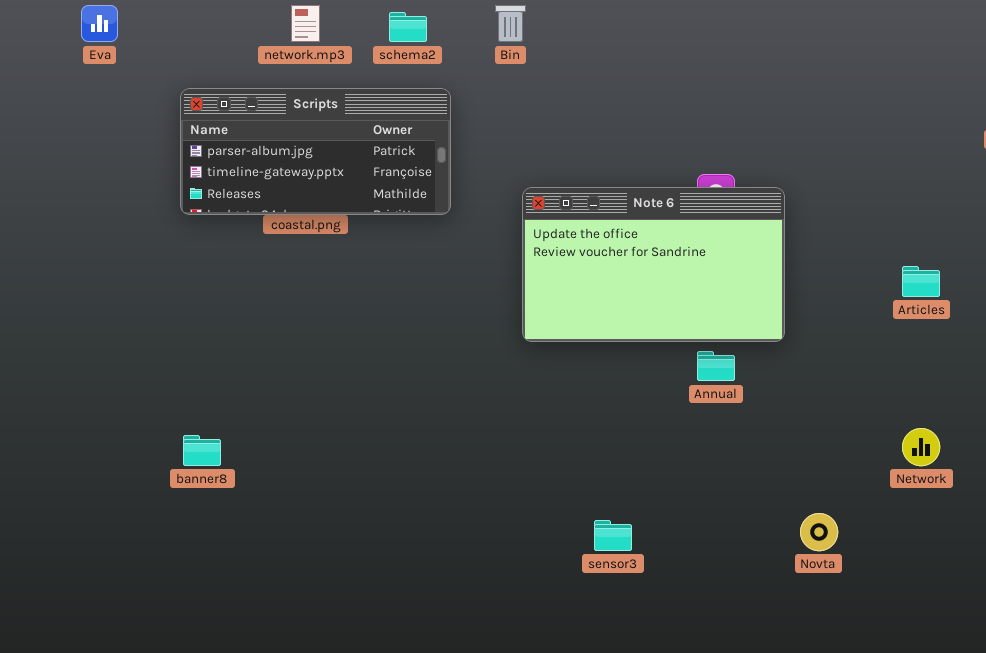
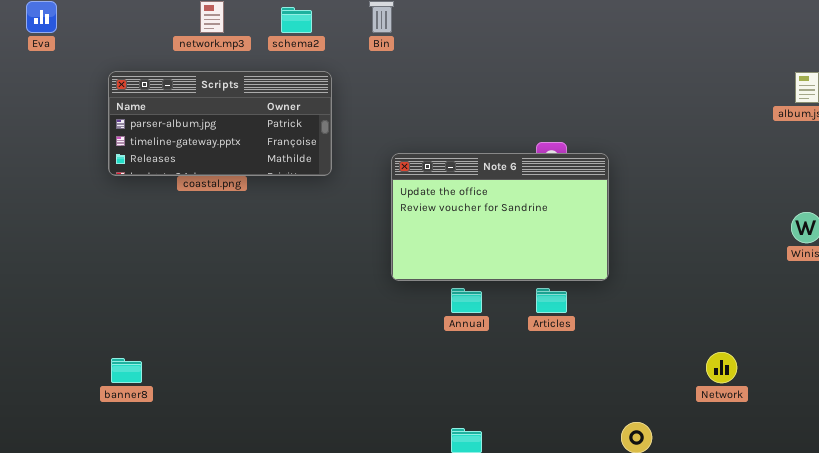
Articles: [902,266,940,297] -> [536,288,567,313], moved
Annual: [697,351,735,381] -> [451,288,482,313], moved

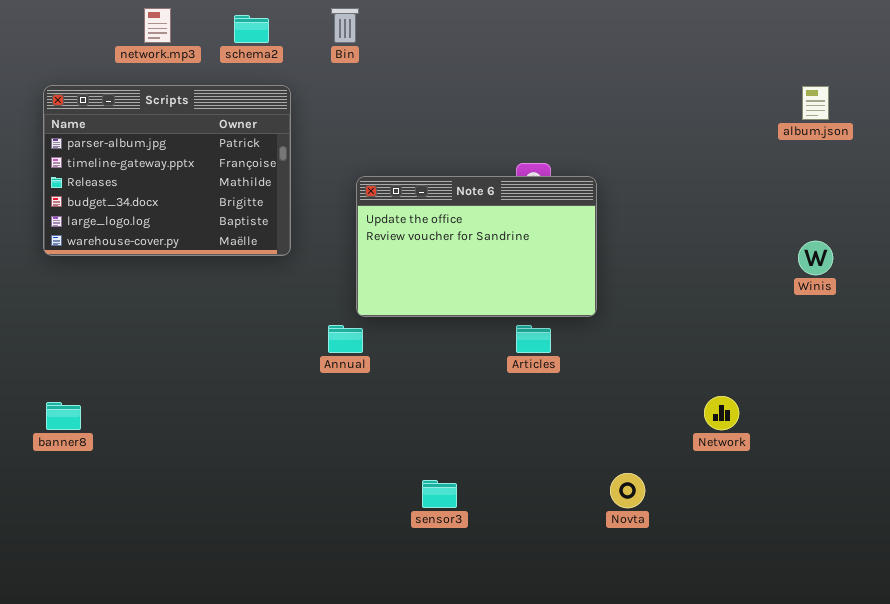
Scripts: [108,71,332,176] -> [43,85,291,256], resized
Annual: [451,288,482,313] -> [328,325,363,353], moved

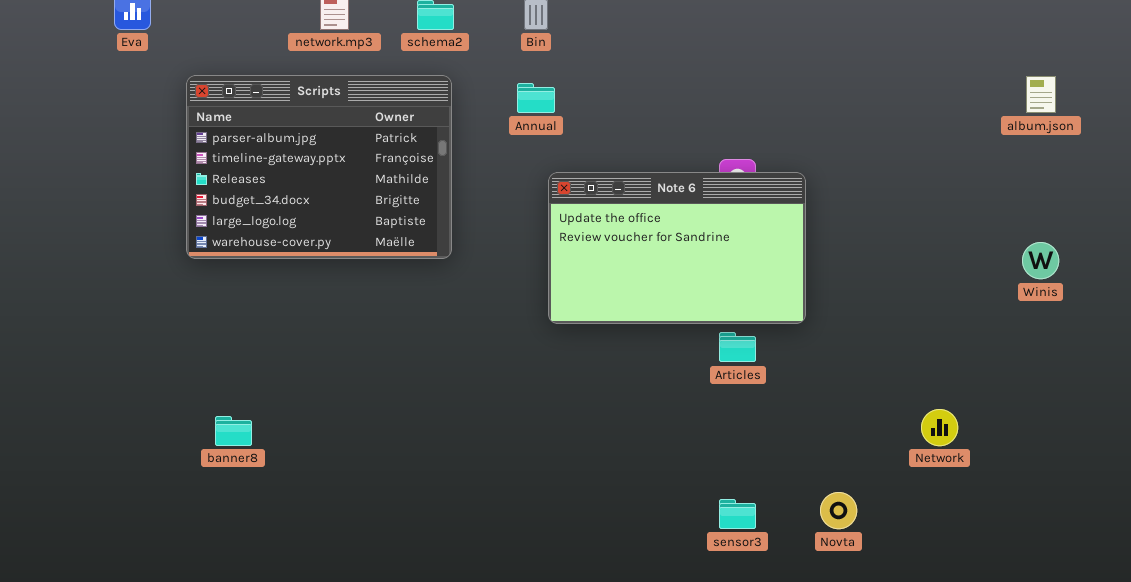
Scripts: [43,85,291,256] -> [186,75,452,259], moved
Annual: [328,325,363,353] -> [517,83,555,113], moved
sensor3: [422,480,457,508] -> [719,499,756,529], moved

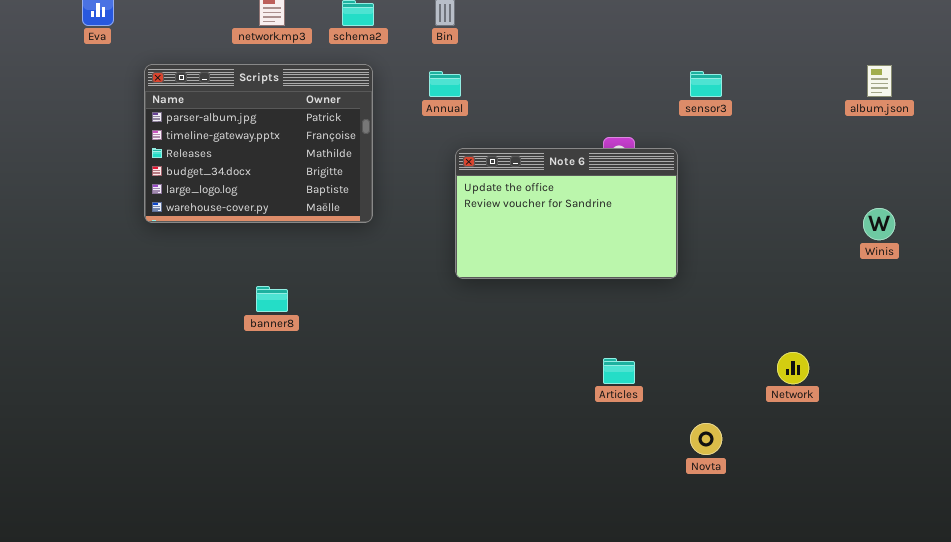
Articles: [719,332,756,362] -> [603,358,635,384], moved
banner8: [215,416,252,446] -> [256,286,288,312], moved
sensor3: [719,499,756,529] -> [690,71,722,97], moved

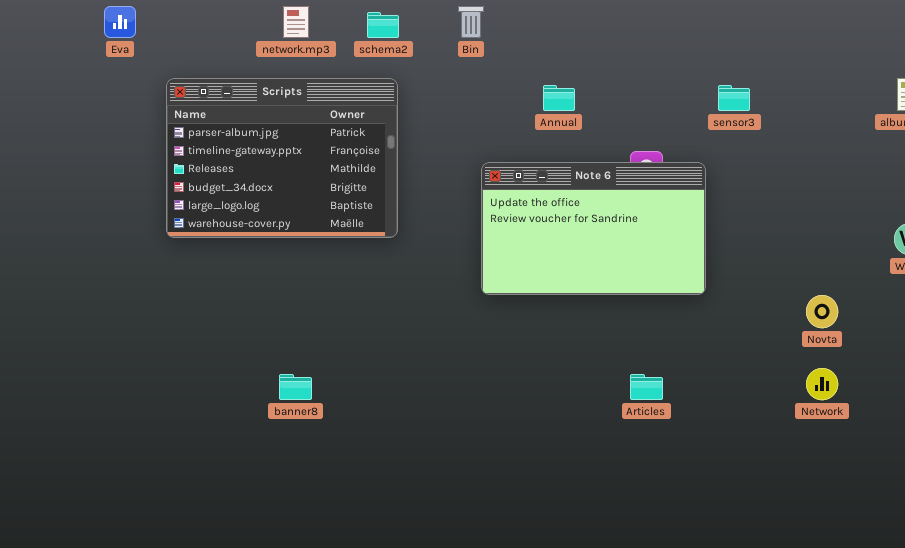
Annual: [429,71,461,97] -> [543,85,575,111], moved
banner8: [256,286,288,312] -> [279,374,312,400], moved
Novta: [690,423,722,455] -> [806,295,838,328], moved

